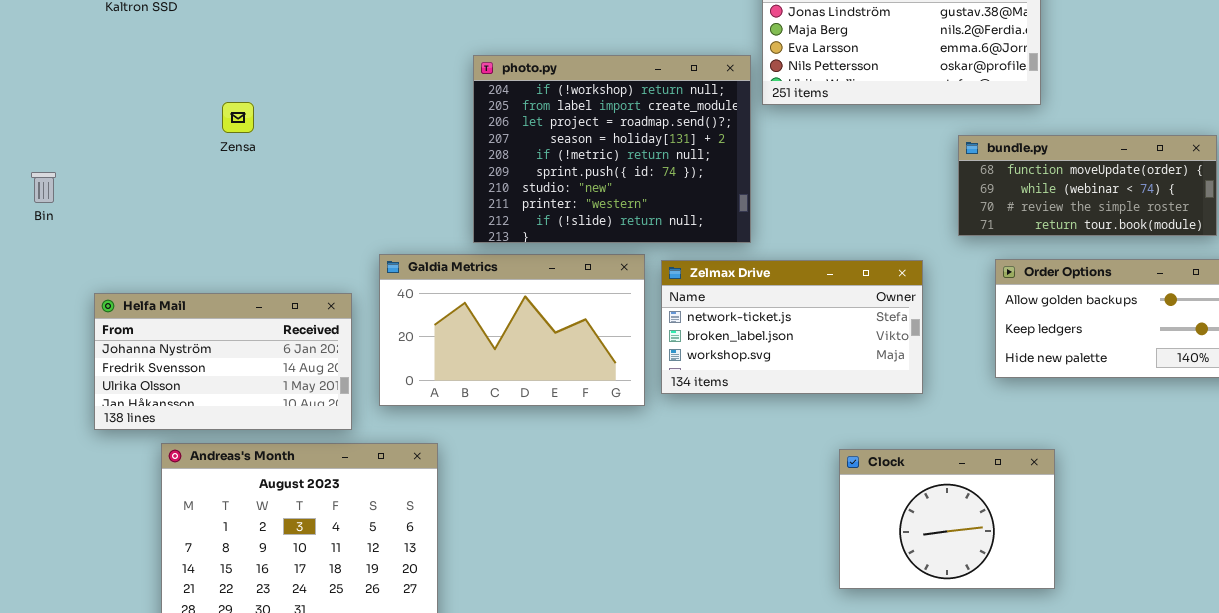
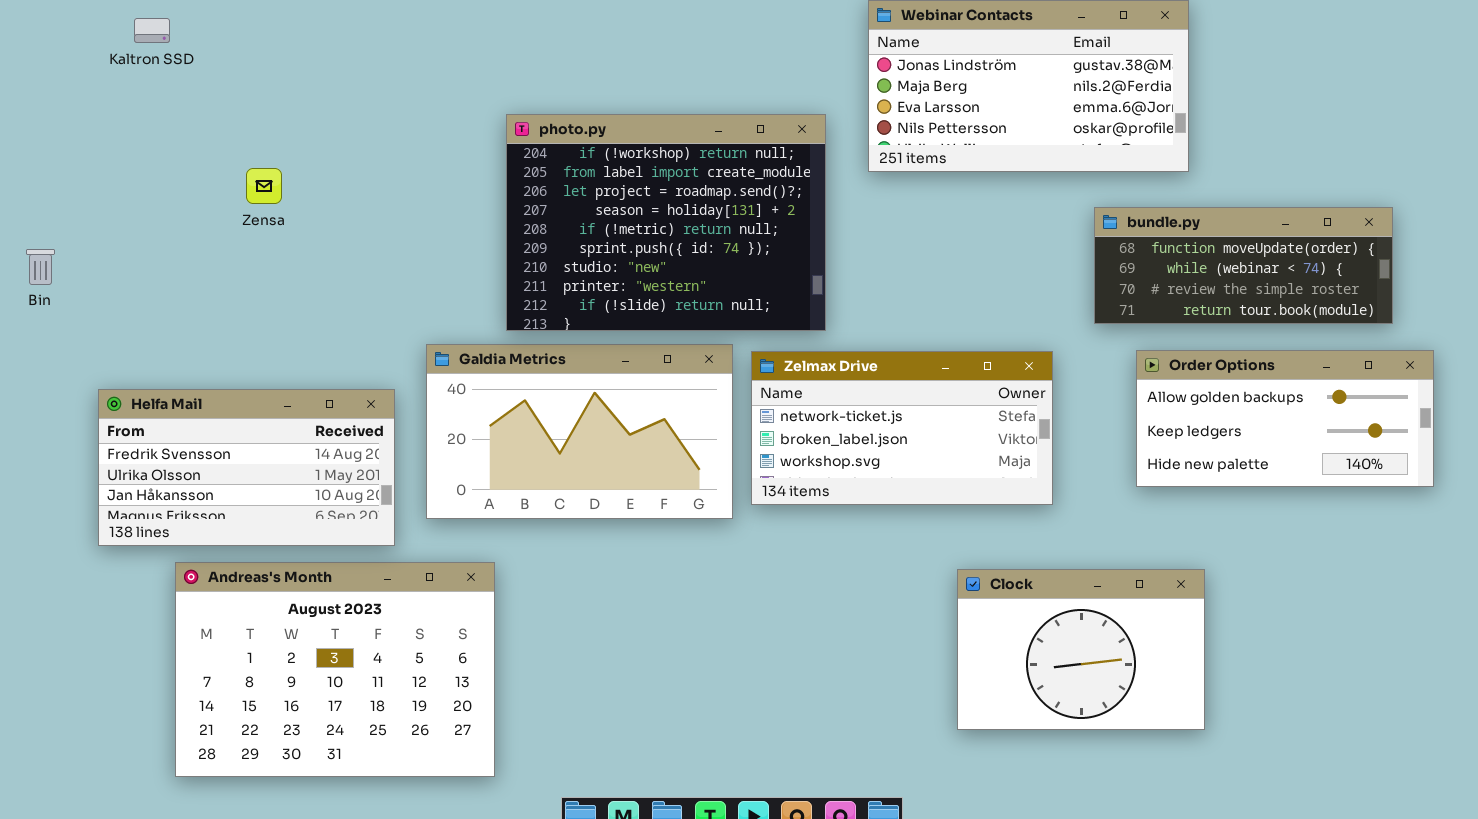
photo.py: [473,55,751,243] -> [506,114,826,331], moved
Helfa Mail: [94,293,352,430] -> [98,389,395,546], scrolled down 1 row

